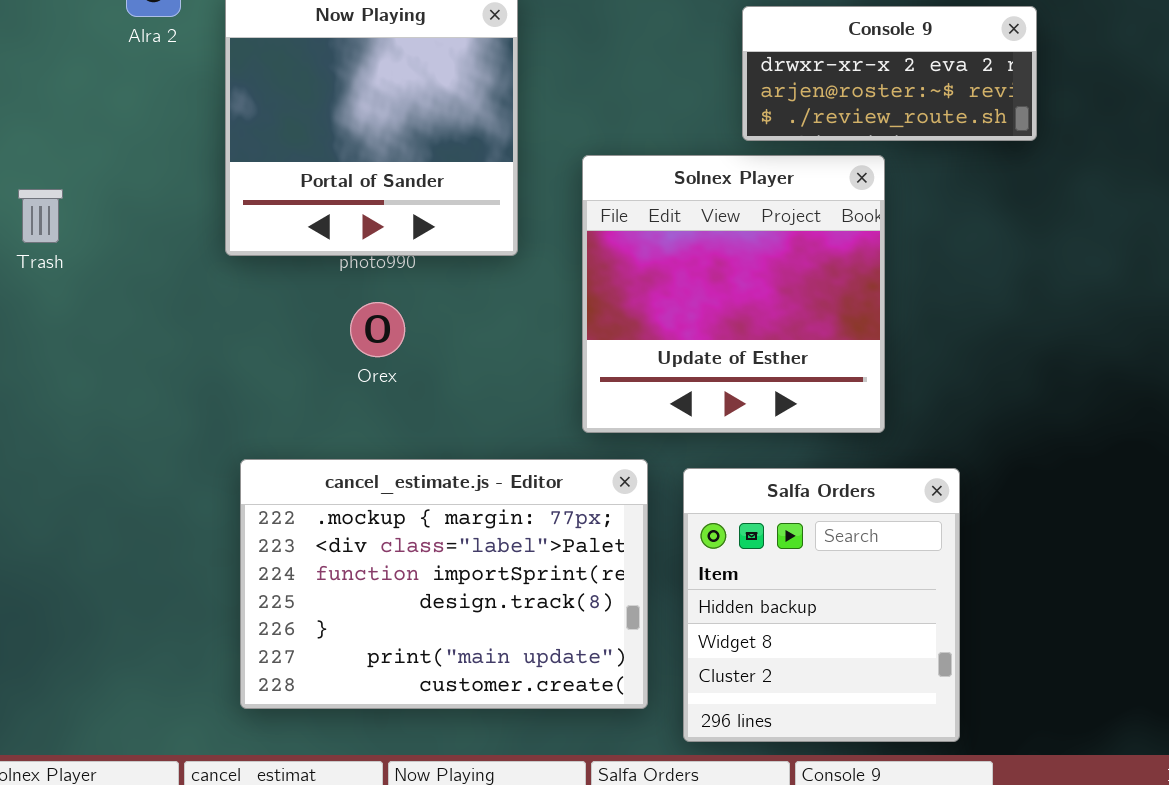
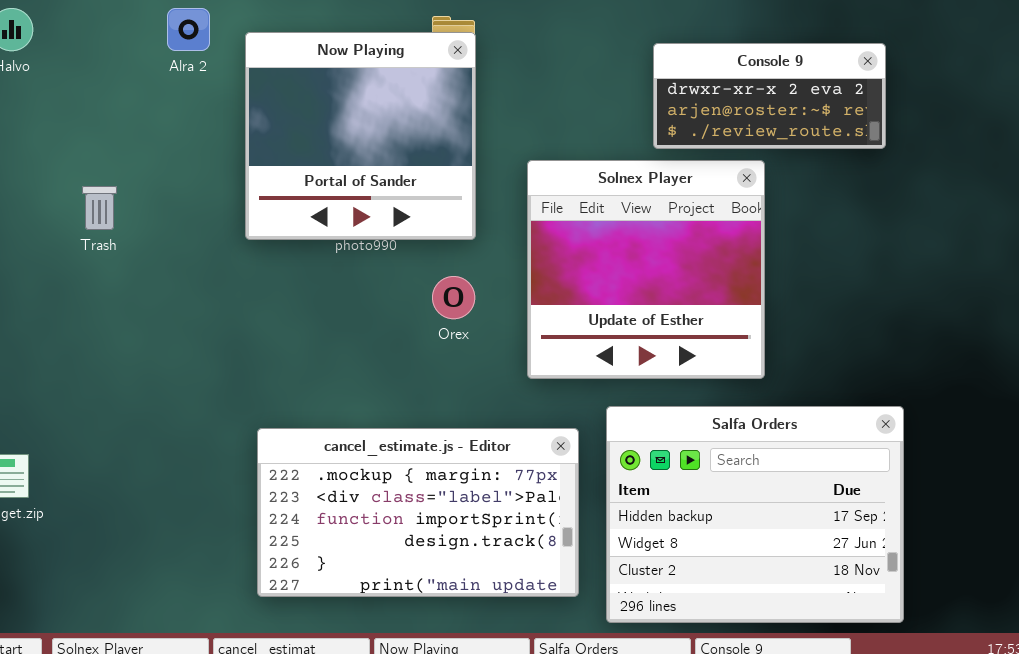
Orex: [350,302,405,357] -> [432,276,475,319], moved
cancel_estimate.js - Editor: [240,459,648,709] -> [257,428,579,597], resized
Salfa Orders: [683,468,960,742] -> [606,406,904,623], resized

